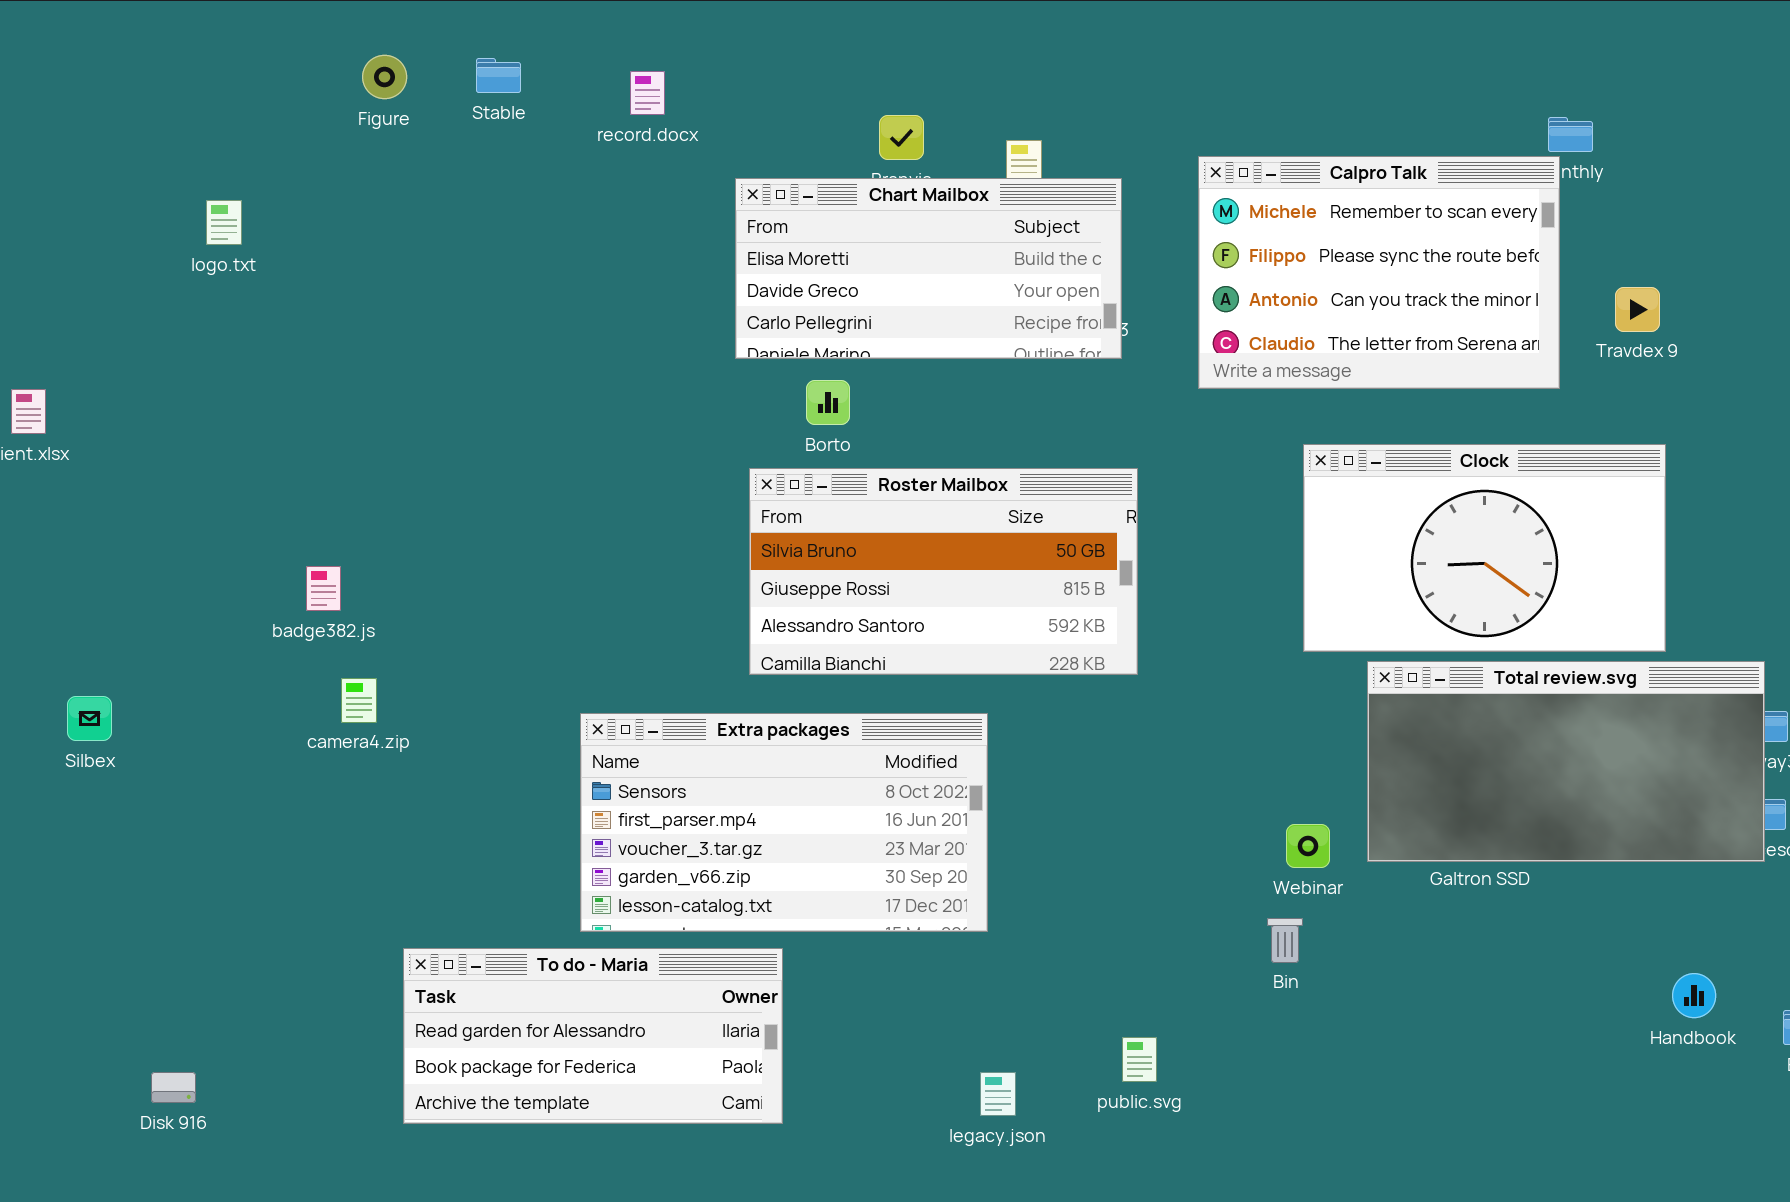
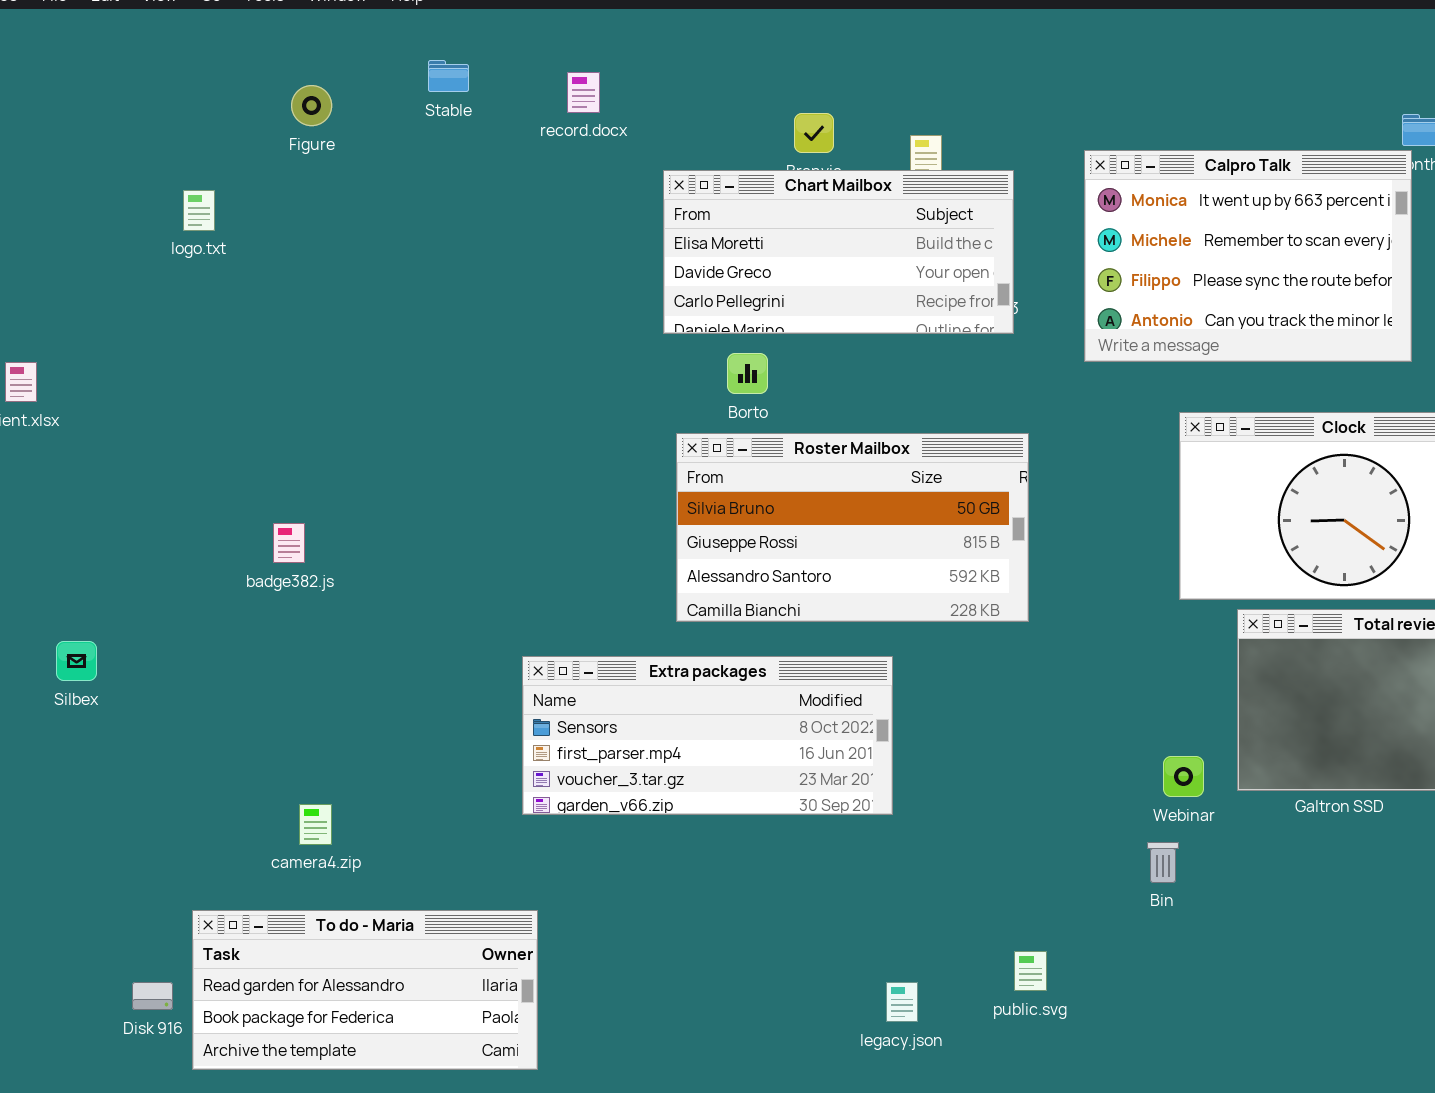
Figure: [362,55,407,99] -> [291,85,332,126], moved
Calpro Talk: [1198,156,1560,389] -> [1084,150,1412,362], scrolled up 1 row
camera4.zip: [341,678,377,723] -> [299,804,332,845], moved
Extra packages: [580,713,988,932] -> [522,656,893,815], resized
To do - Maria: [403,948,783,1124] -> [192,910,538,1070], moved

